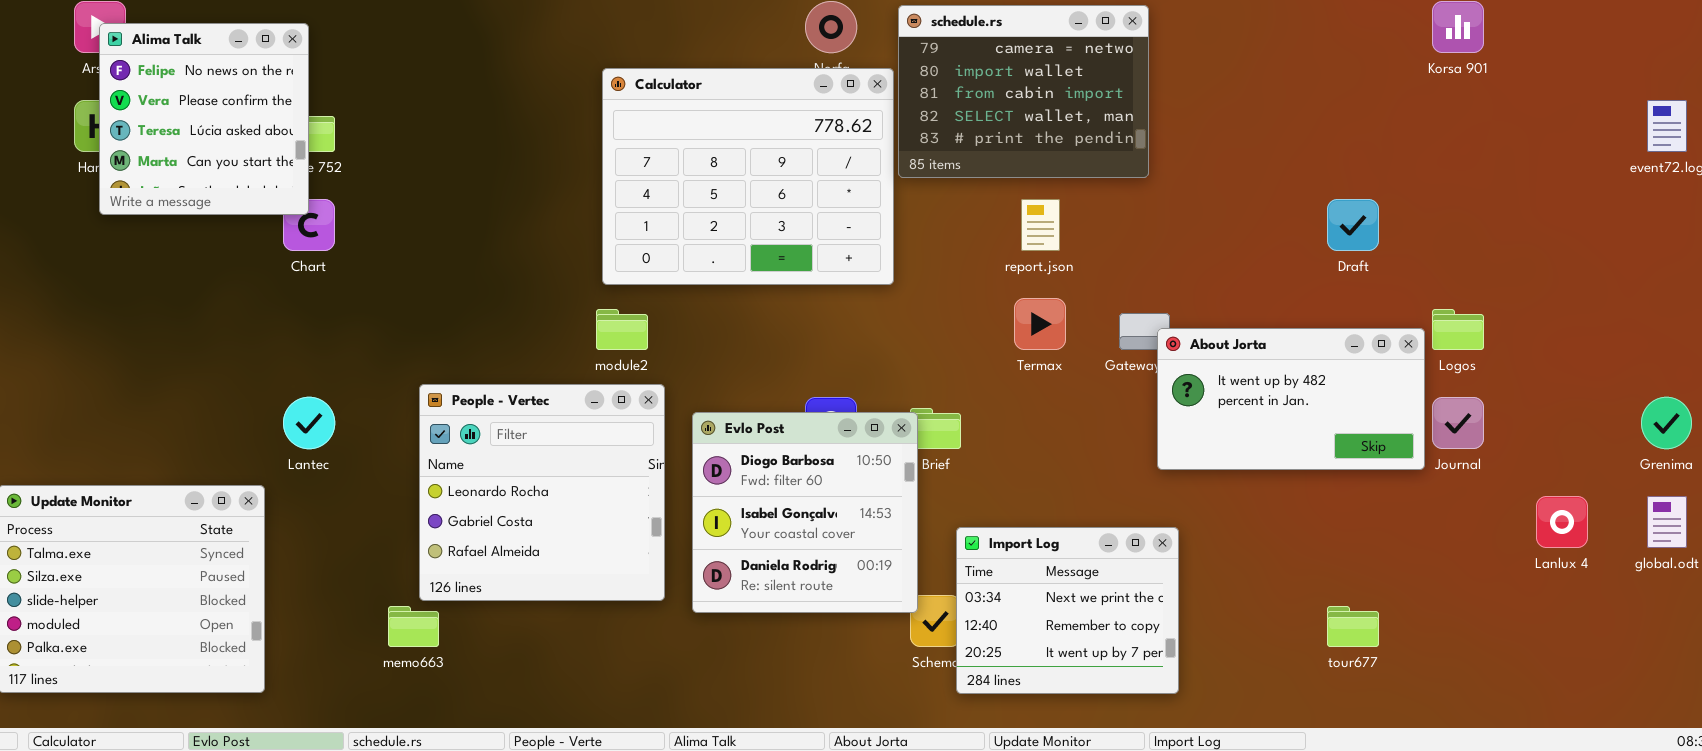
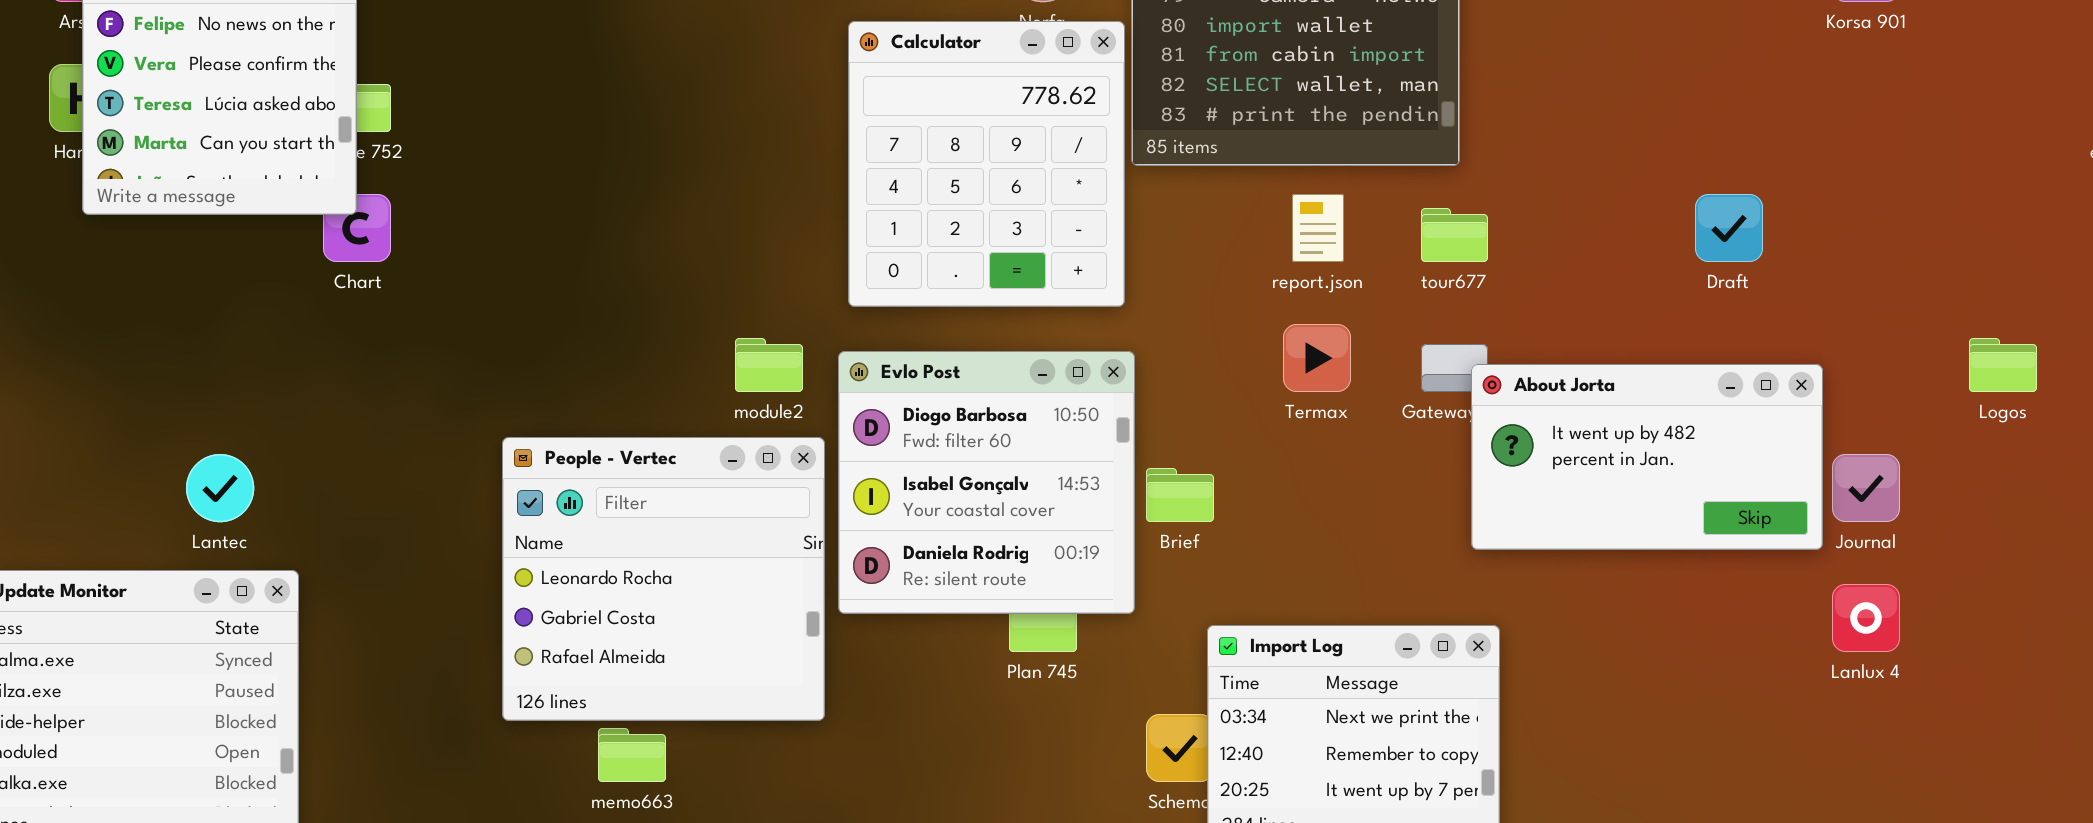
Calculator: [602,68,894,285] -> [848,21,1125,307], resized
Logos: [1432,309,1484,350] -> [1969,338,2037,392], moved
Lantec: [283,397,335,449] -> [186,454,254,522], moved
Evlo Post: [692,412,918,613] -> [838,351,1135,614], moved
Lanlux 4: [1536,496,1588,548] -> [1832,584,1900,652], moved
memo663: [388,606,439,647] -> [598,728,666,782], moved
tour677: [1327,606,1379,647] -> [1421,208,1488,262], moved

